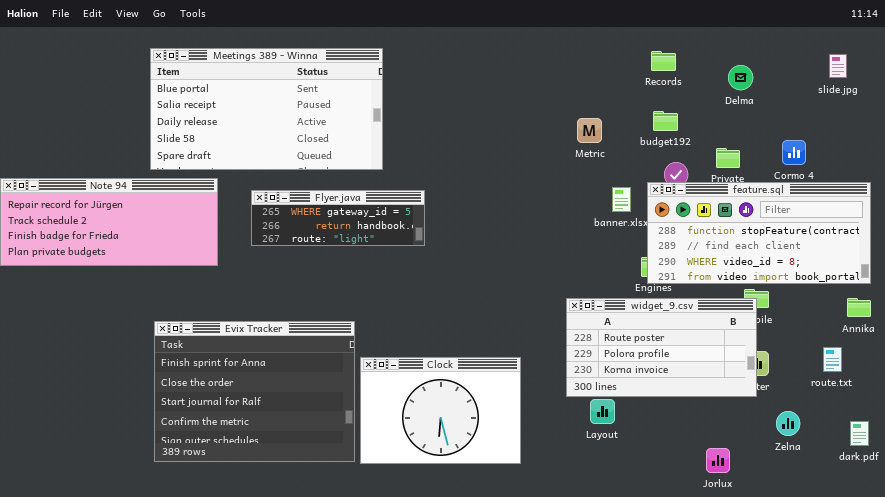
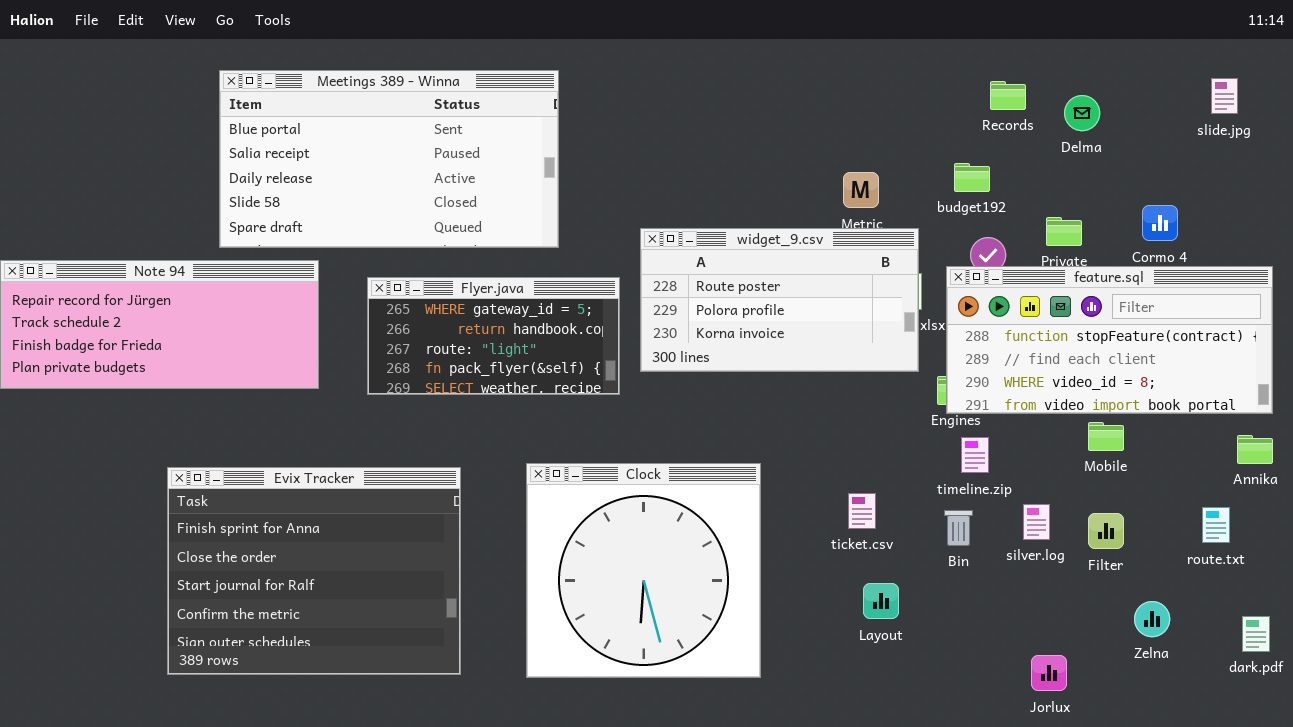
Records: [651,51,676,71] -> [990,81,1026,110], moved
Flyer.java: [251,190,425,246] -> [367,277,620,395], resized
widget_9.csv: [566,298,757,397] -> [640,228,919,372], moved
Evix Tracker: [154,321,355,462] -> [167,467,461,675], moved
Clock: [360,357,521,464] -> [526,463,761,678], resized

